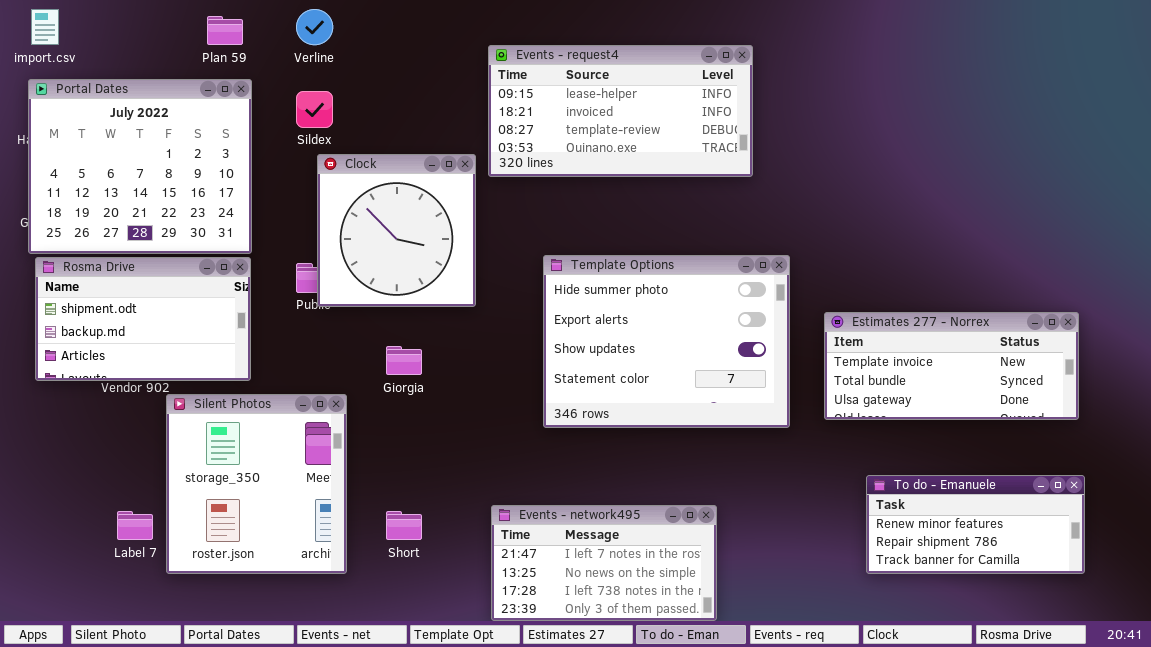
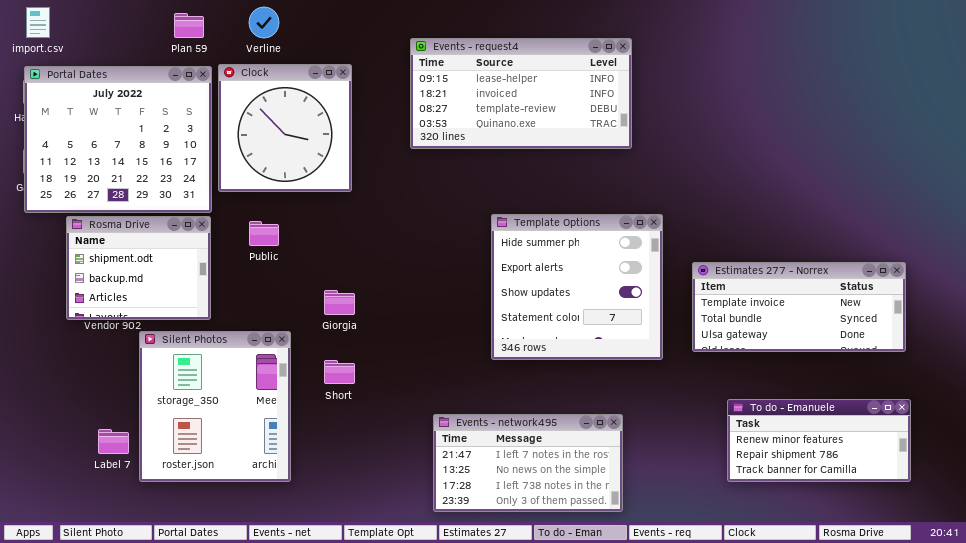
Clock: [317,154,476,307] -> [218,64,352,192], moved
Template Options: [543,255,790,428] -> [491,214,663,360], resized
Rosma Drive: [35,257,251,381] -> [66,216,211,320], resized
Events - network495: [491,505,717,621] -> [433,414,623,512], moved
Short: [386,511,422,540] -> [324,360,355,384], moved

